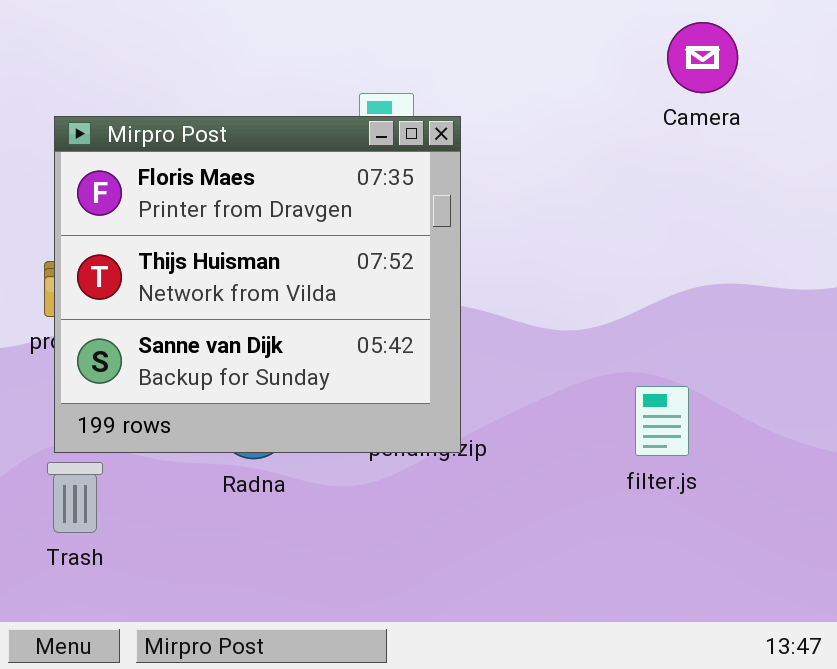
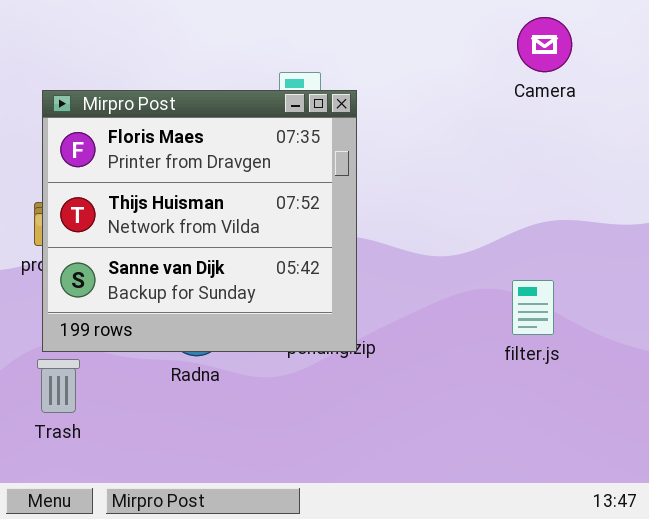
filter.js: [635,386,689,456] -> [512,280,554,335], moved

